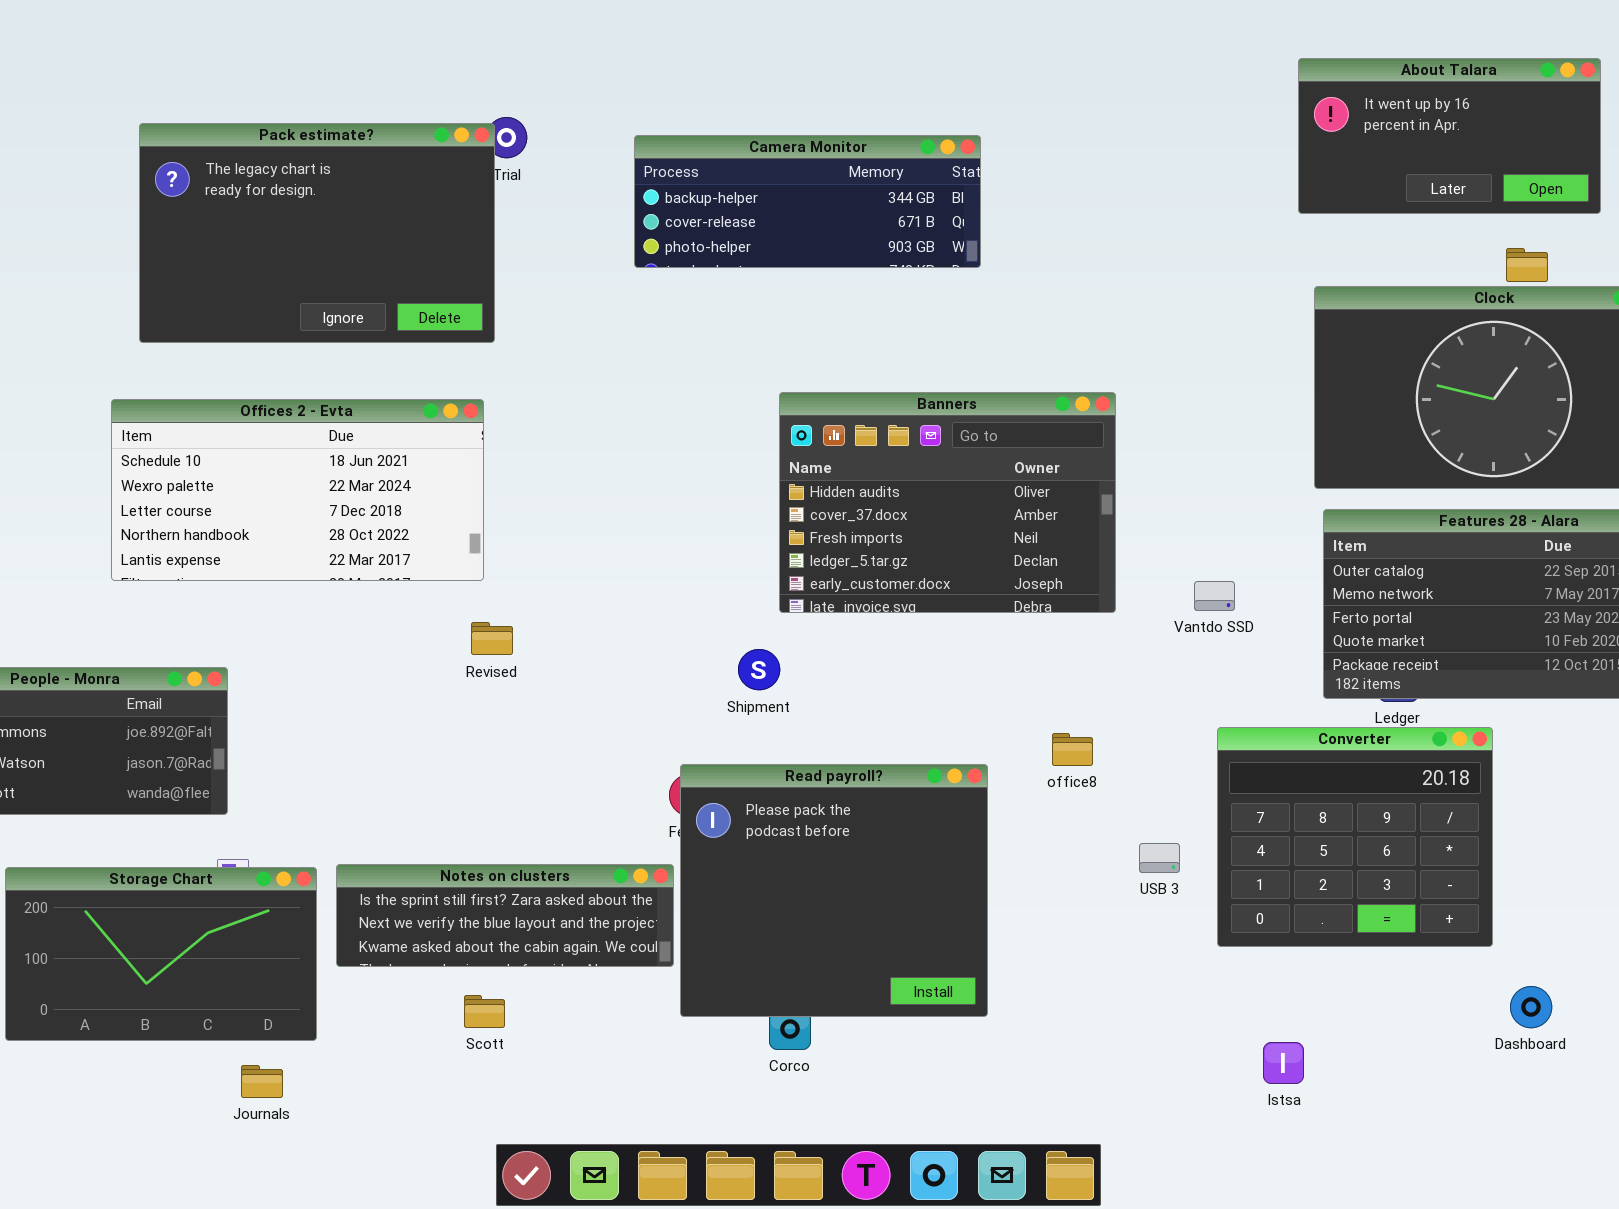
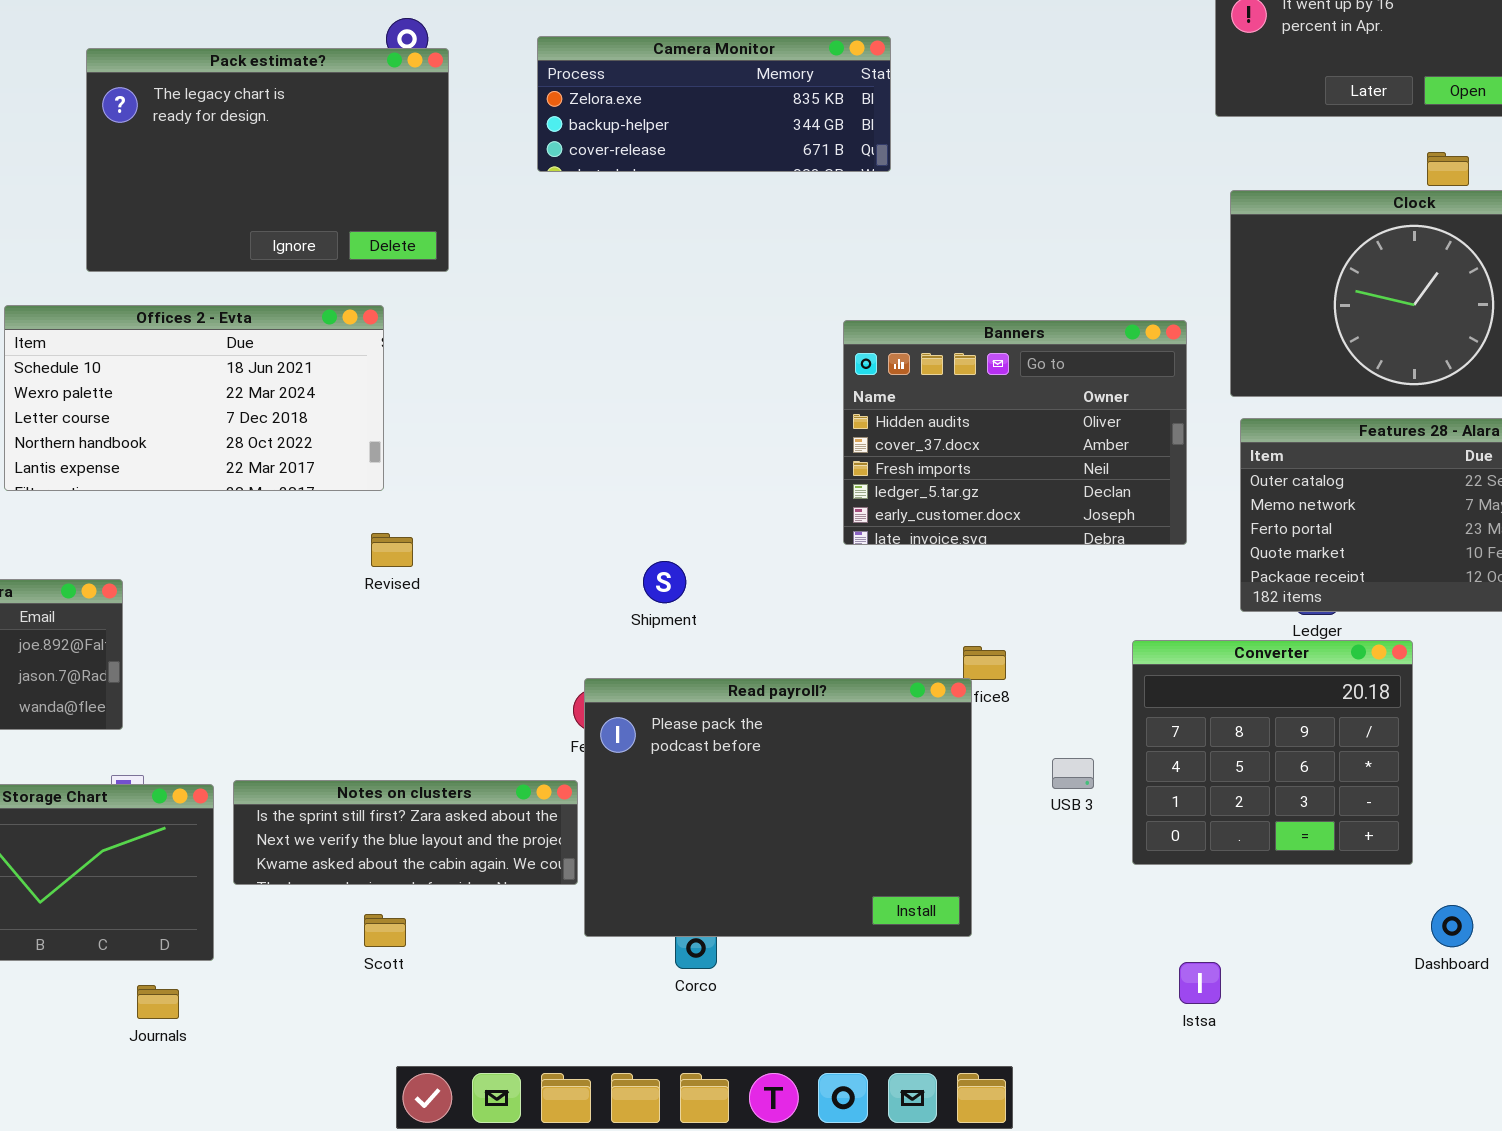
Pack estimate?: [139,123,495,343] -> [86,48,449,272], moved
Camera Monitor: [634,135,981,268] -> [537,36,891,172], scrolled up 1 row
Banners: [779,392,1116,613] -> [843,320,1187,545], moved
Read payroll?: [680,764,988,1017] -> [584,678,972,937], resized

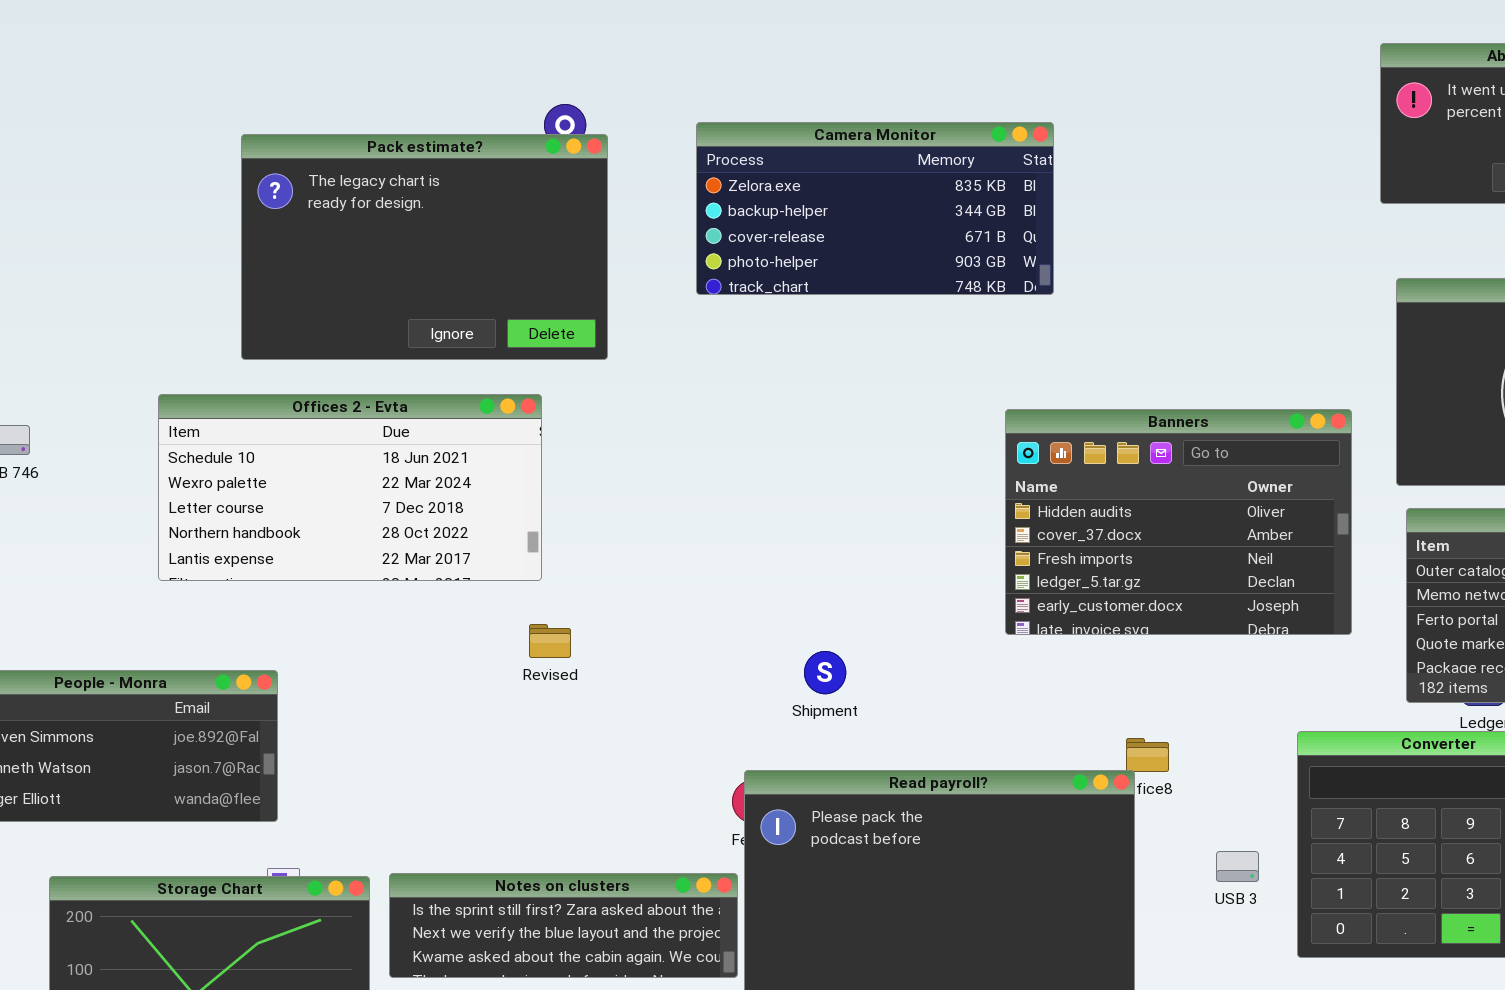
Camera Monitor: [537,36,891,172] -> [696,122,1054,295], resized

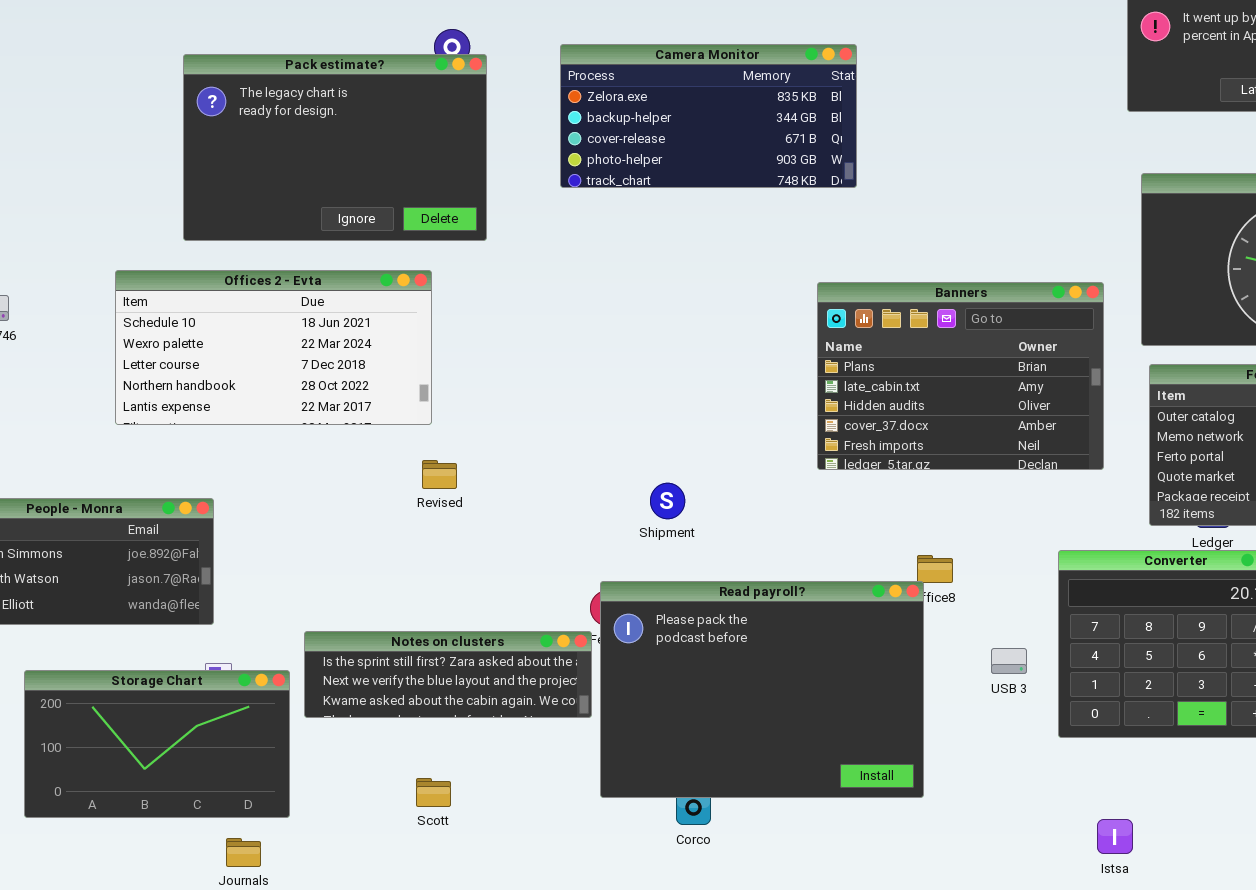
Banners: [1005,409,1352,635] -> [817,282,1104,470], scrolled up 2 rows
Notes on clusters: [389,873,738,978] -> [304,631,592,718], moved

